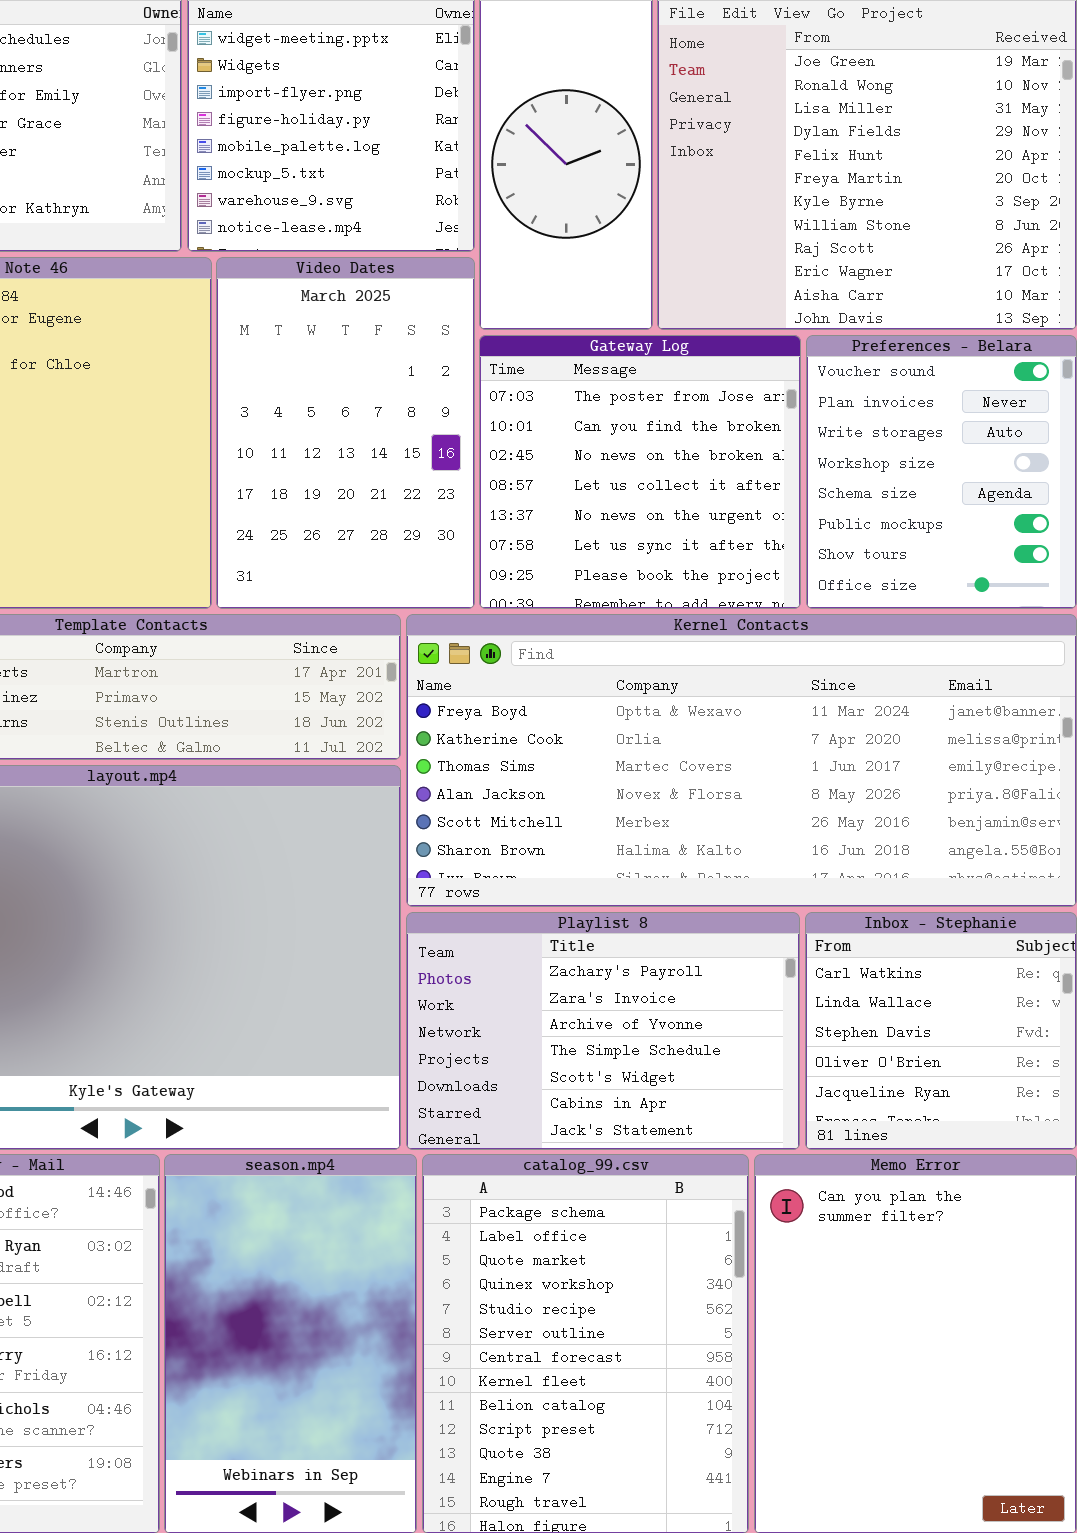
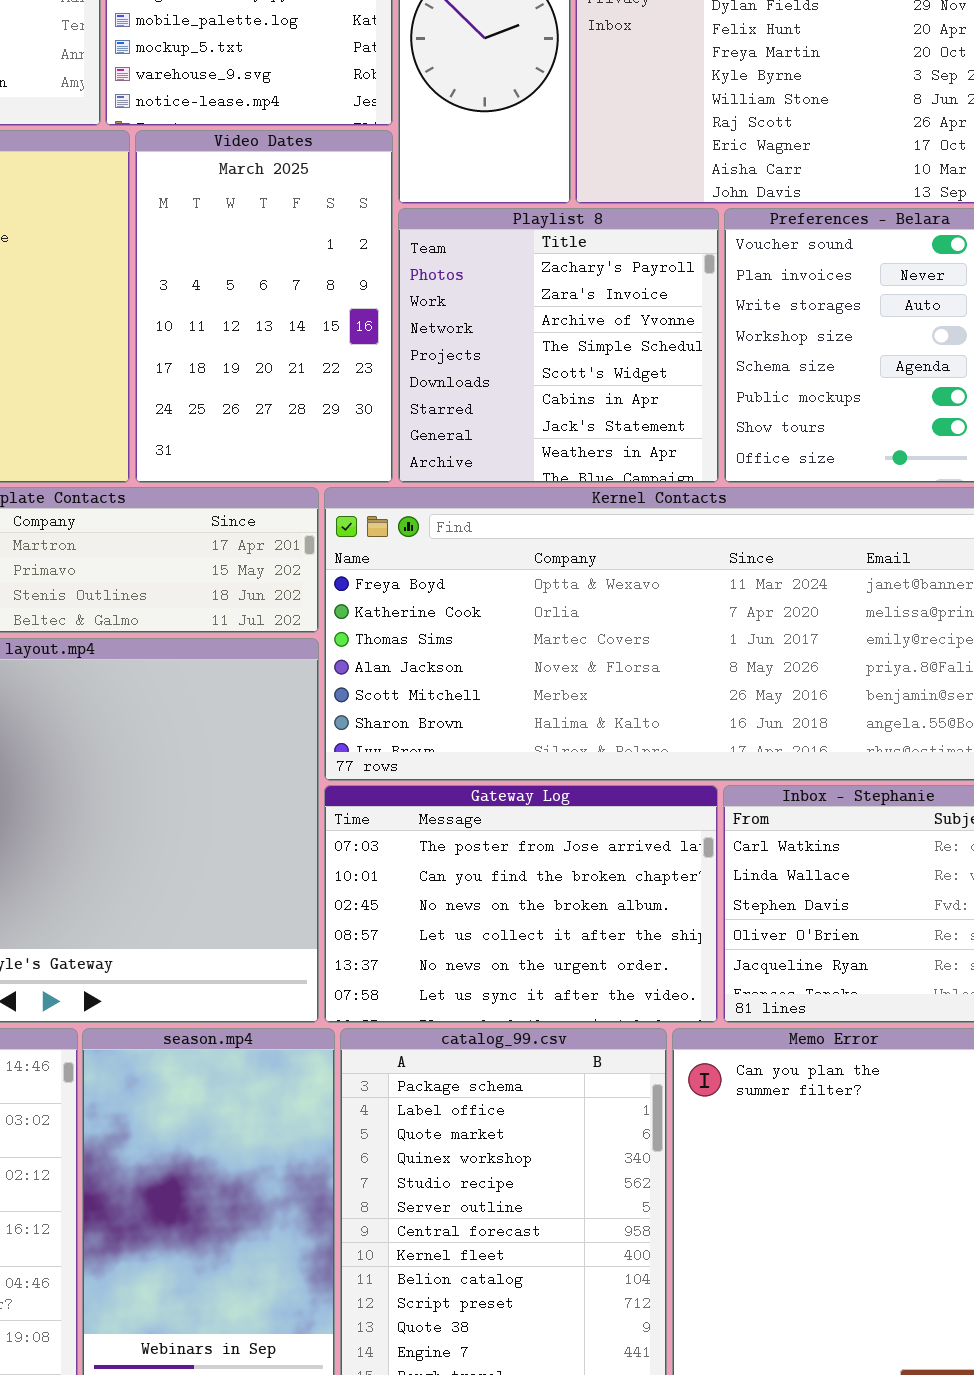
Gateway Log: [479,335,801,609] -> [324,785,718,1023], moved, resized
Playlist 8: [406,912,800,1150] -> [398,208,719,483], moved, resized

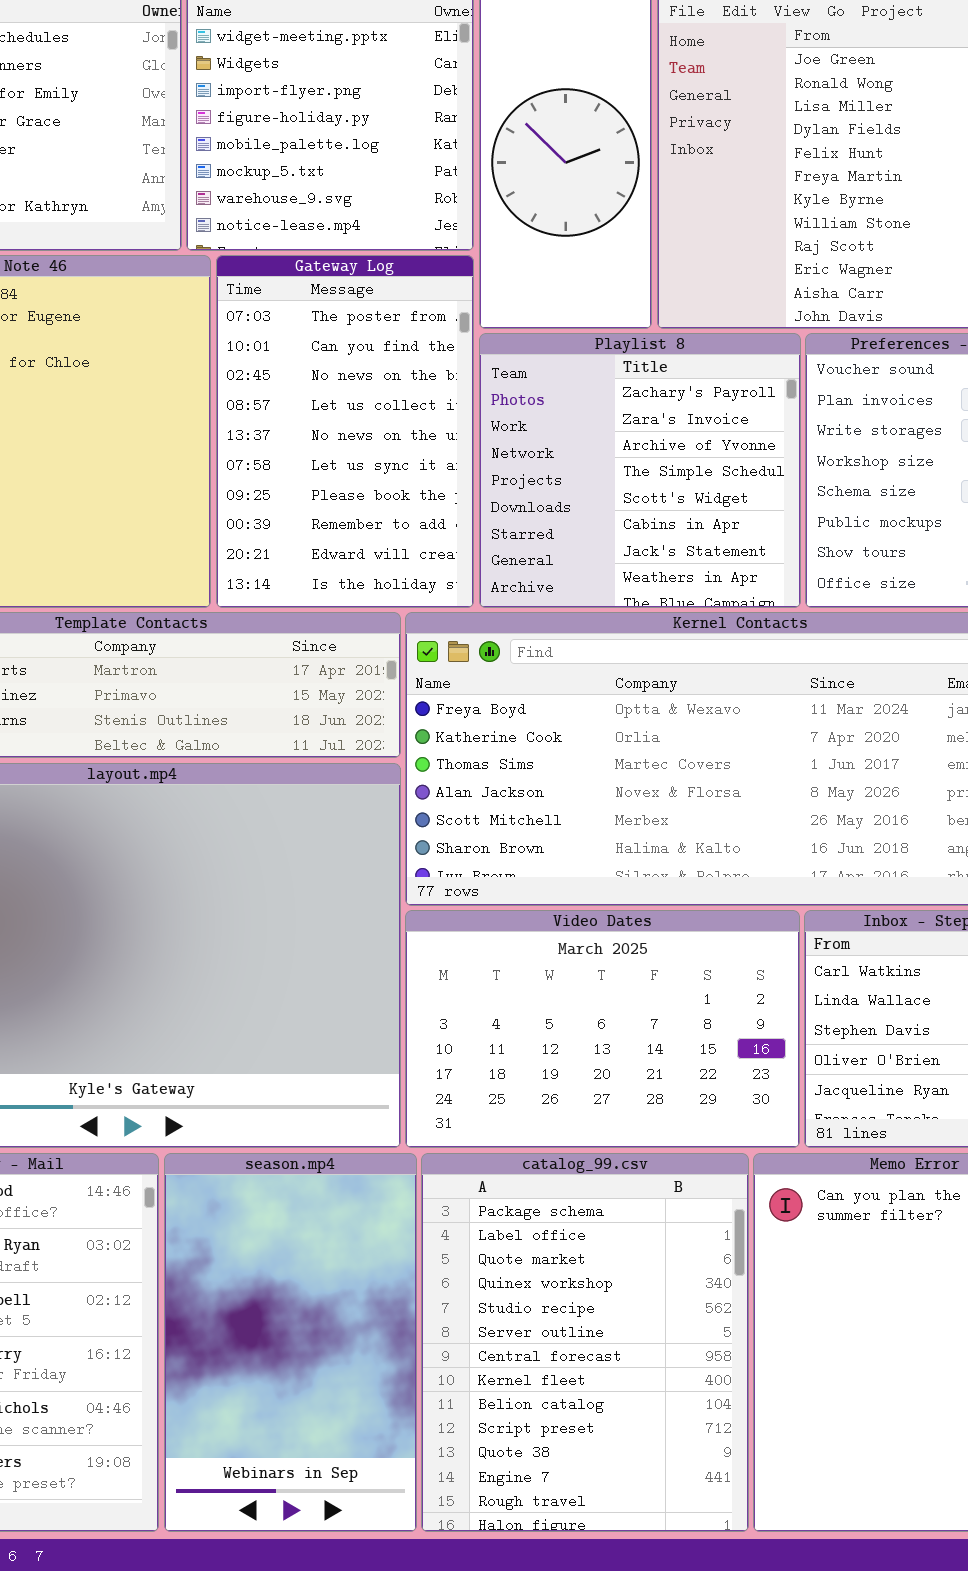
Video Dates: [135,130,393,483] -> [405,910,800,1148], moved, resized
Gateway Log: [324,785,718,1023] -> [216,255,474,608], moved, resized

